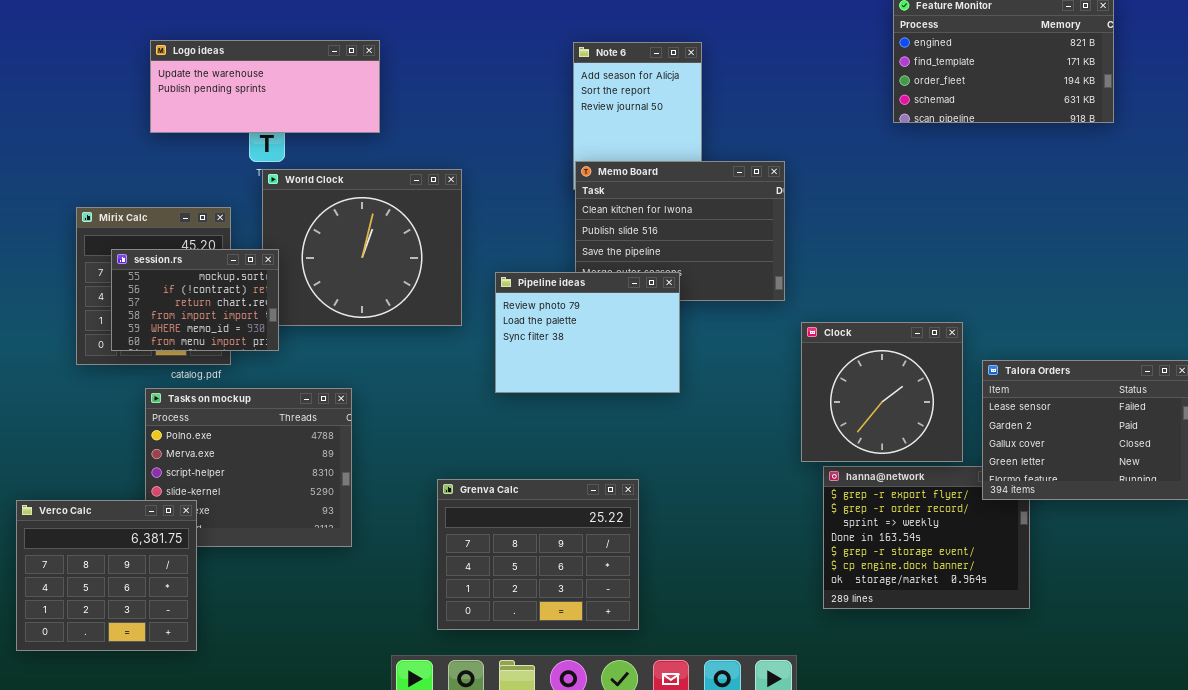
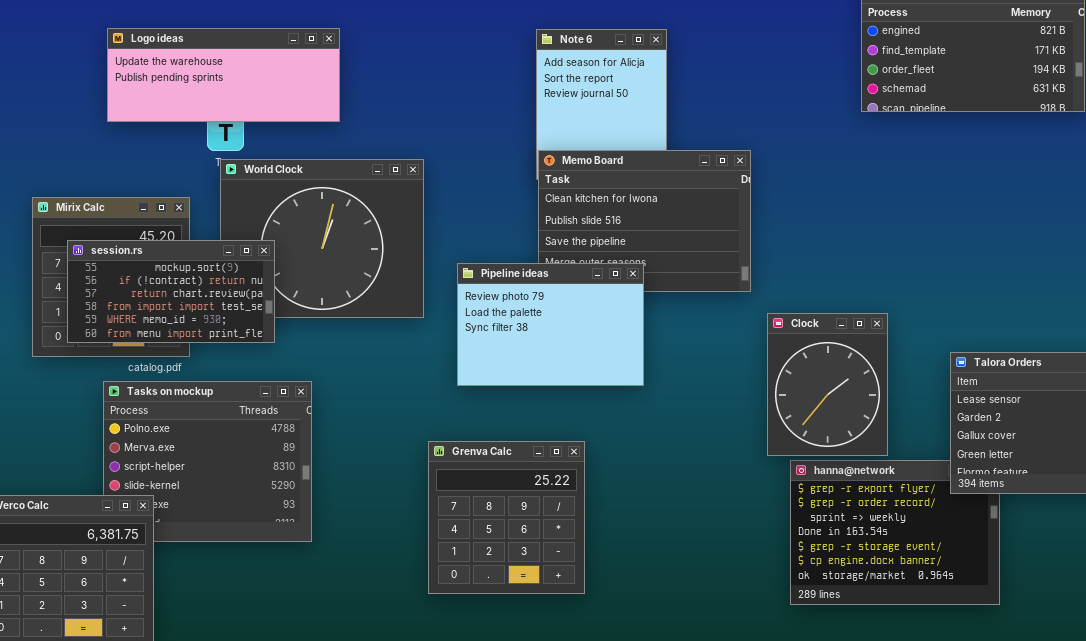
session.rs: [111,249,279,351] -> [67,240,275,343], resized
Clock: [801,322,963,462] -> [767,313,888,456], resized
Grenva Calc: [437,479,639,630] -> [428,441,585,594], moved, resized

